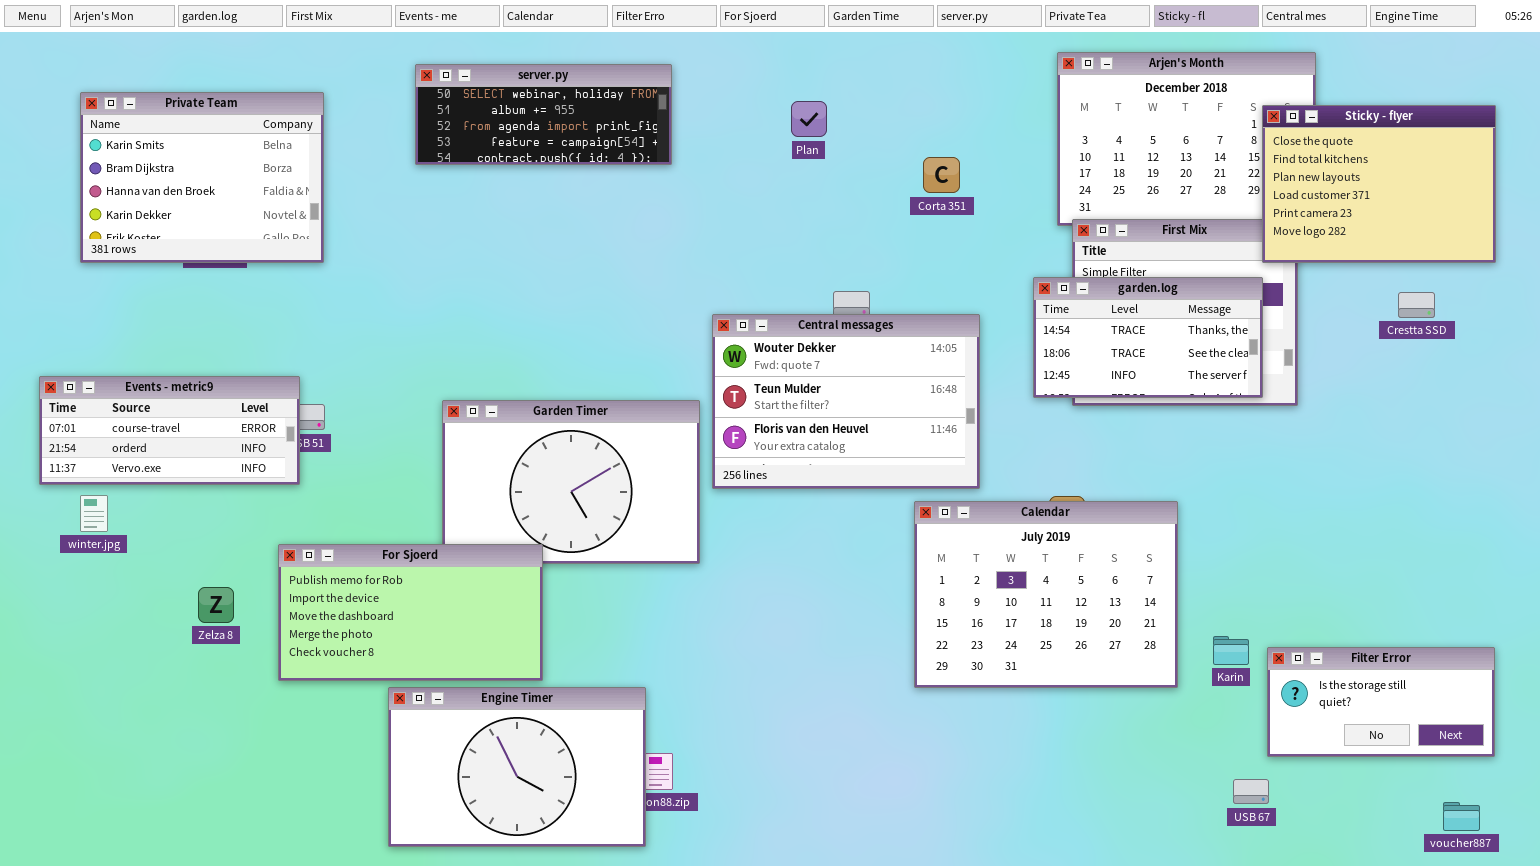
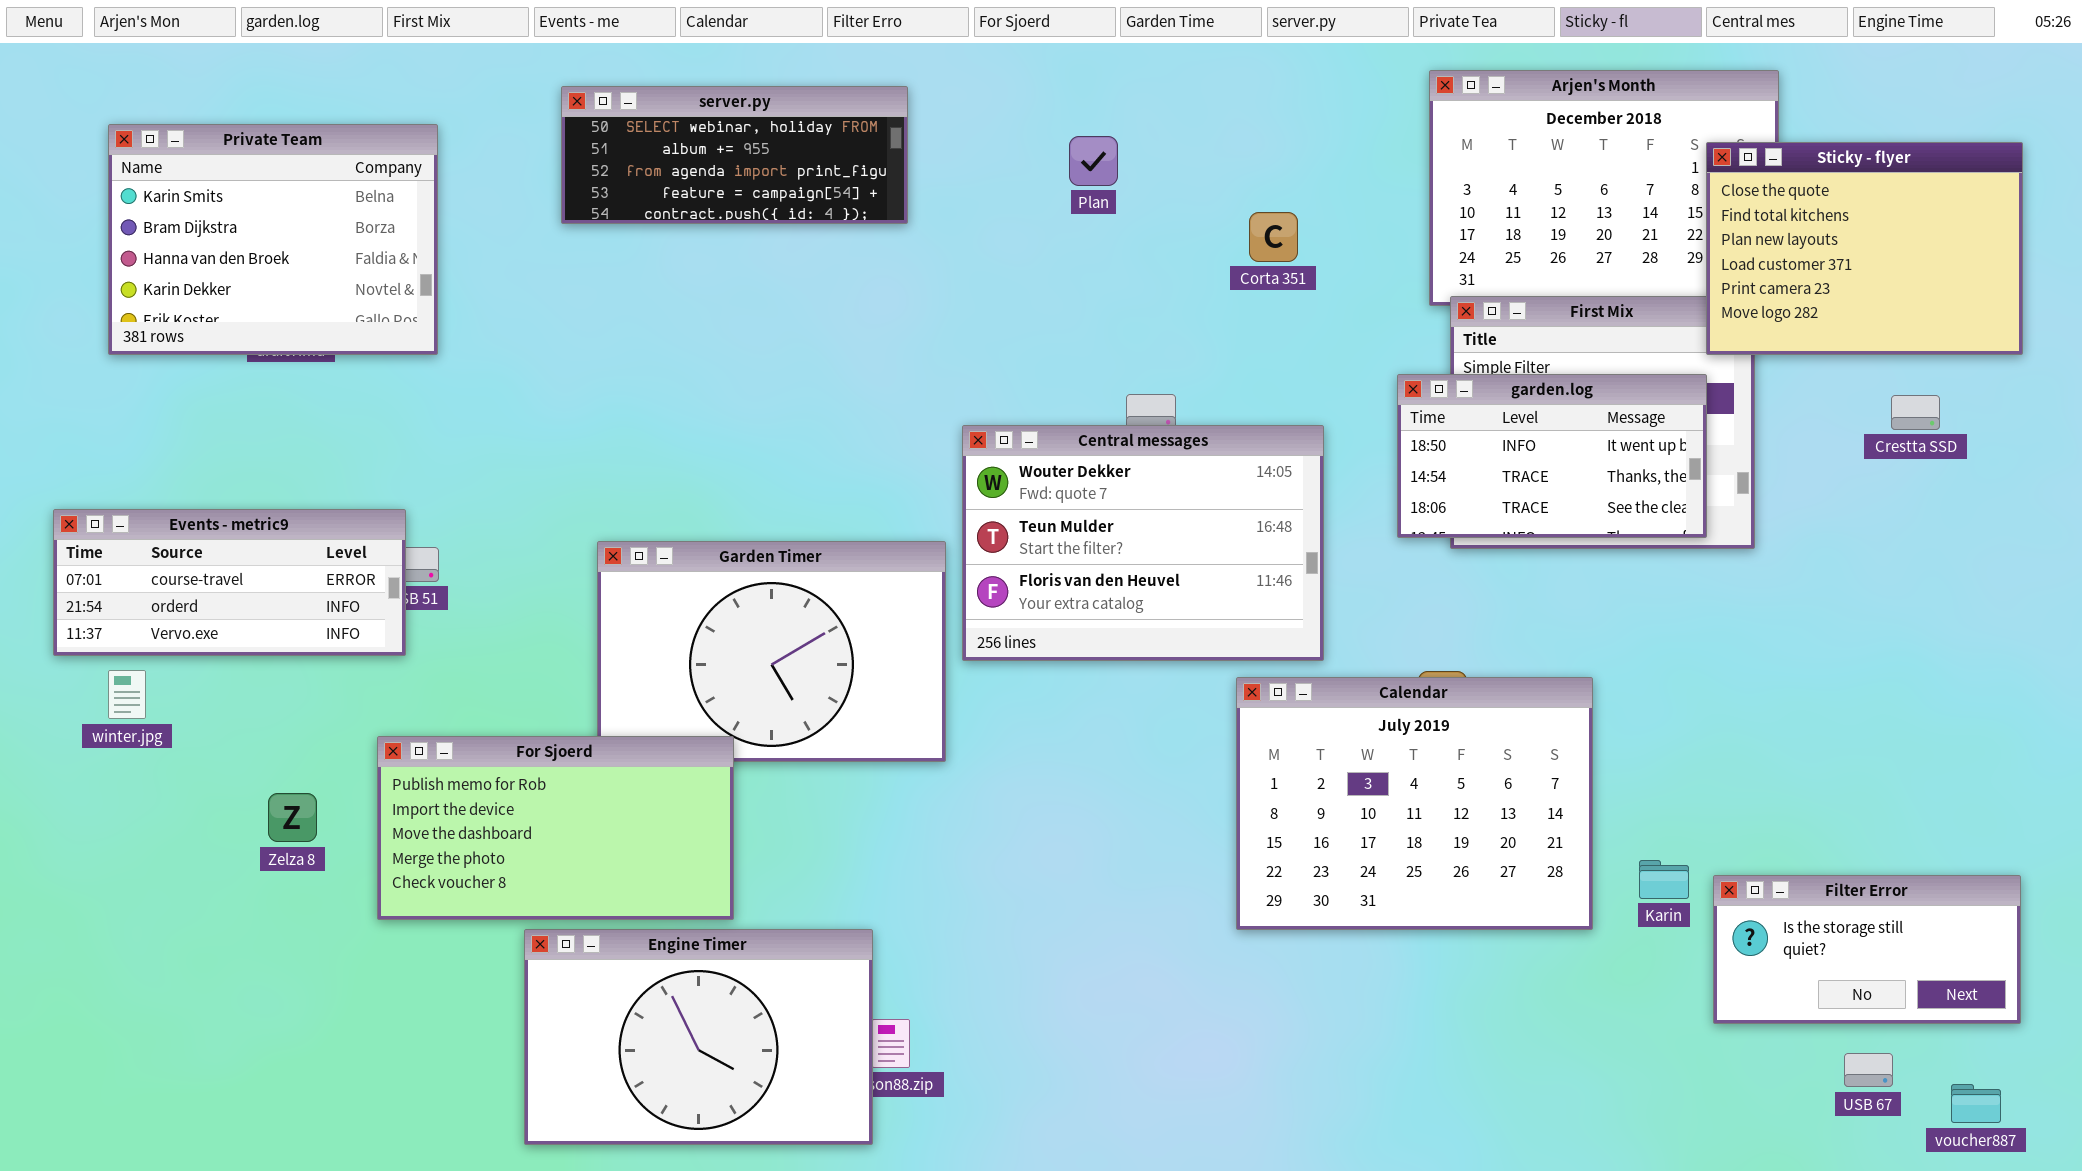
garden.log: [1033,277,1263,398] -> [1397,374,1707,538], scrolled up 1 row
USB 67: [1233,779,1269,804] -> [1844,1053,1893,1087], moved

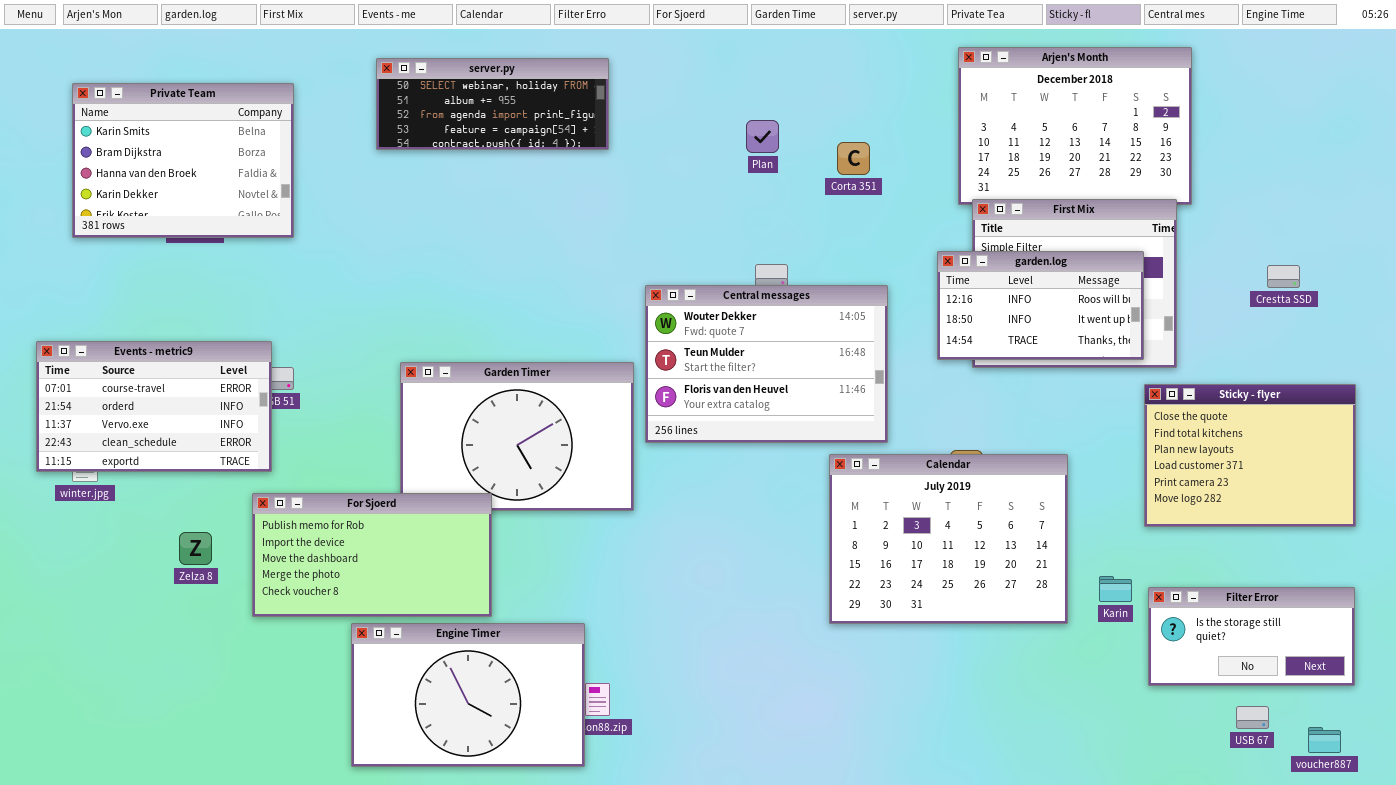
Plan: [1069,136,1118,186] -> [746,120,779,153], moved
Sticky - flyer: [1706,142,2023,355] -> [1144,384,1356,527], moved
garden.log: [1397,374,1707,538] -> [937,251,1144,360], scrolled up 1 row
Events - metric9: [53,509,406,656] -> [36,341,272,472], resized

